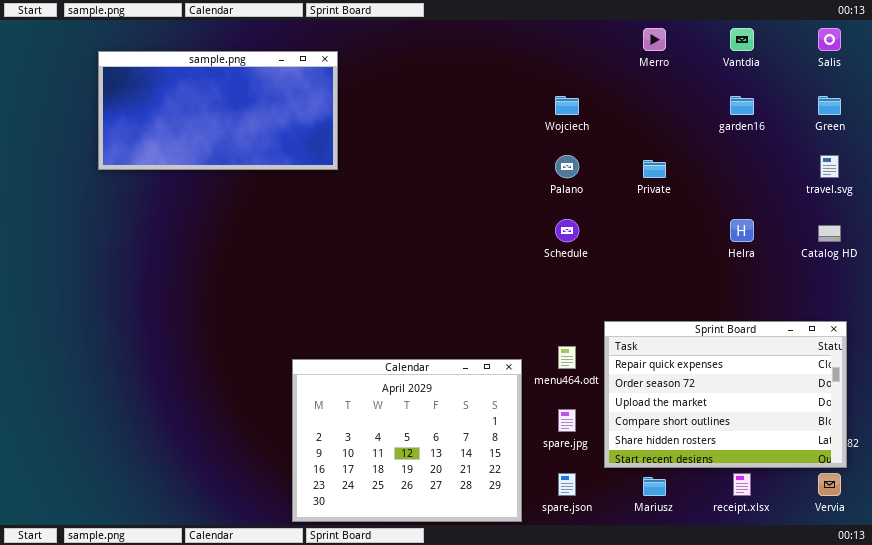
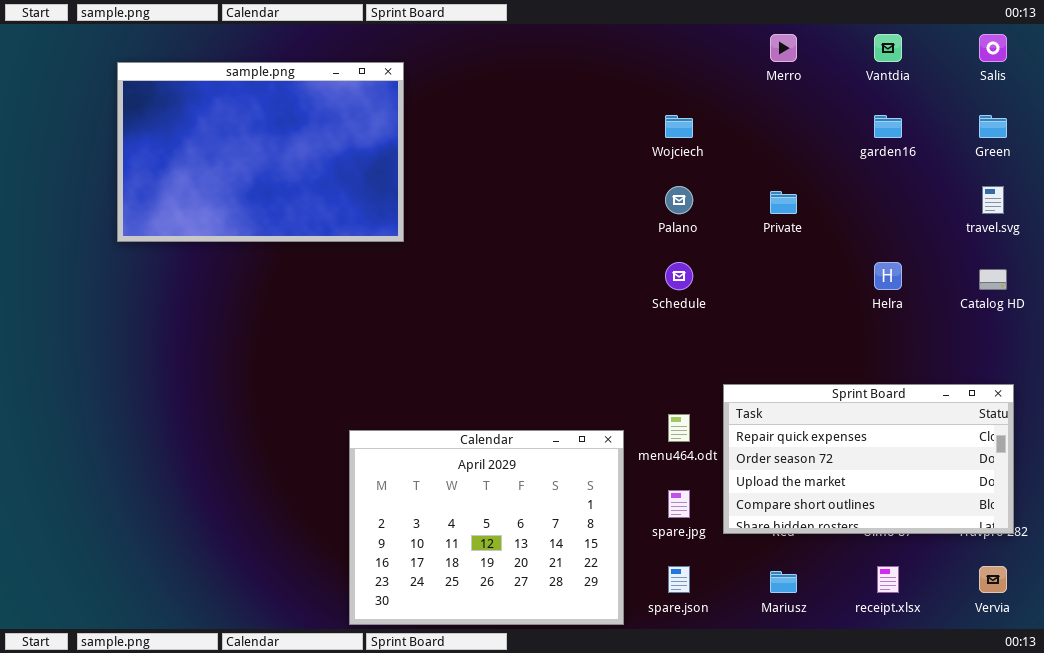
sample.png: [98,51,338,170] -> [117,62,404,242], resized
Sprint Board: [604,321,847,468] -> [723,384,1014,534], resized

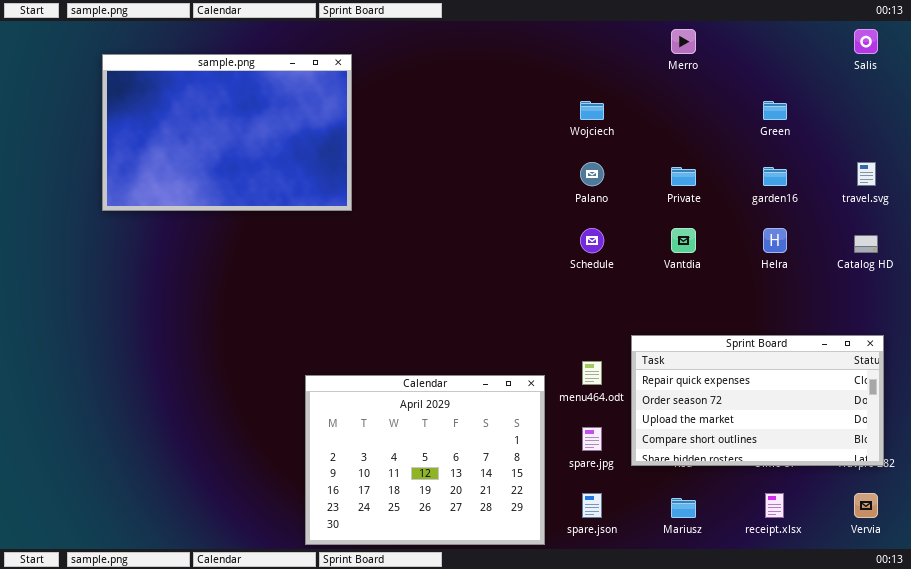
Vantdia: [874,34,902,62] -> [671,228,696,253], moved
garden16: [874,115,902,138] -> [763,167,787,186], moved
Green: [979,115,1007,138] -> [763,101,787,120], moved

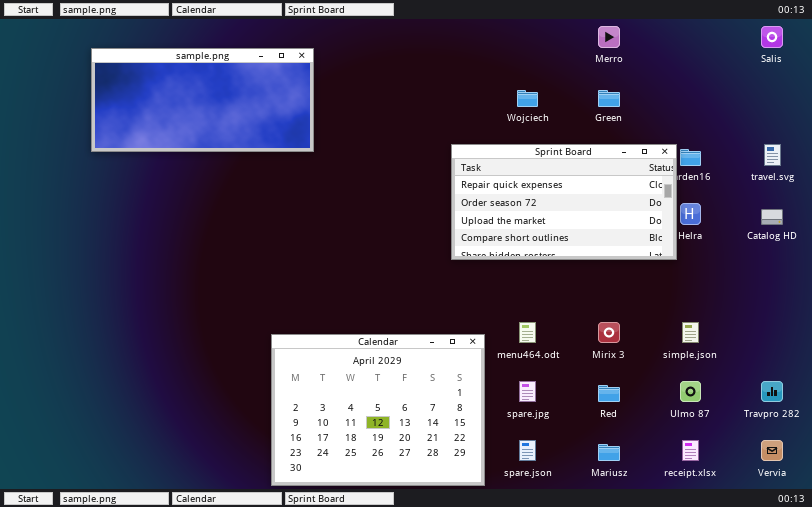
sample.png: [102,54,352,211] -> [91,48,314,152], resized
Green: [763,101,787,120] -> [598,90,620,107], moved
Sprint Board: [631,335,884,466] -> [451,144,677,260], moved

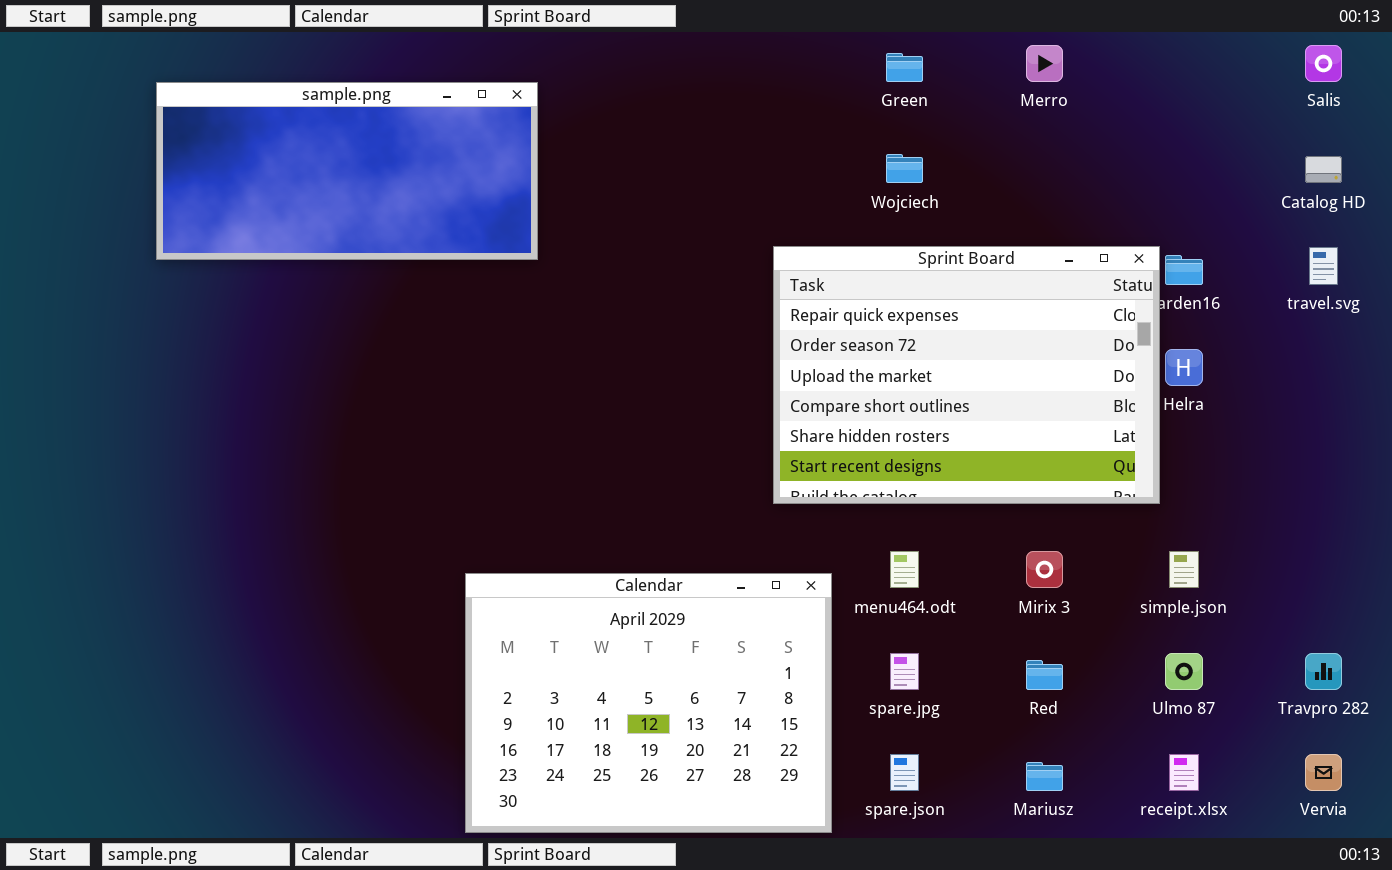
Green: [598,90,620,107] -> [886,53,923,82], moved
Sprint Board: [451,144,677,260] -> [773,246,1160,504], resized
Catalog HD: [761,209,783,225] -> [1305,156,1342,183], moved

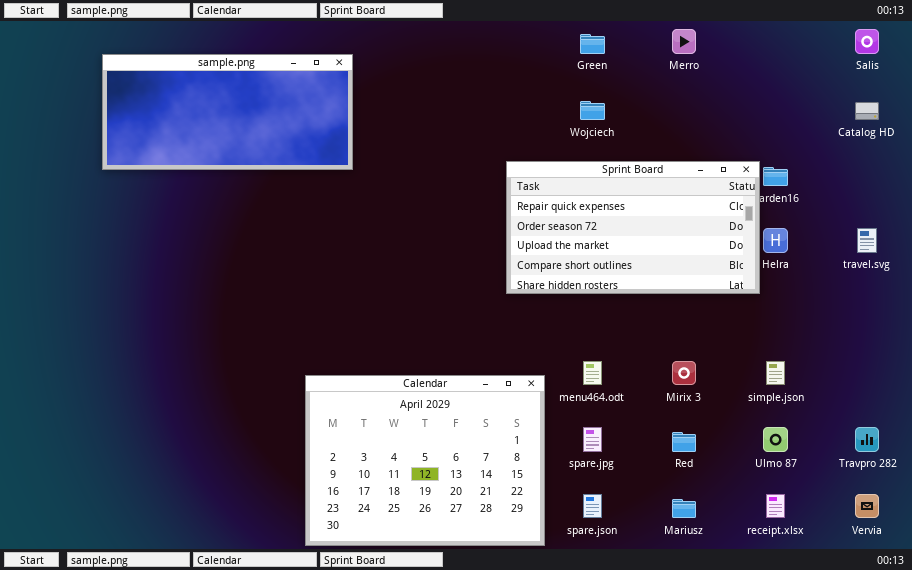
Sprint Board: [773,246,1160,504] -> [506,161,760,294], resized
travel.svg: [1309,247,1338,285] -> [857,228,877,253], moved

